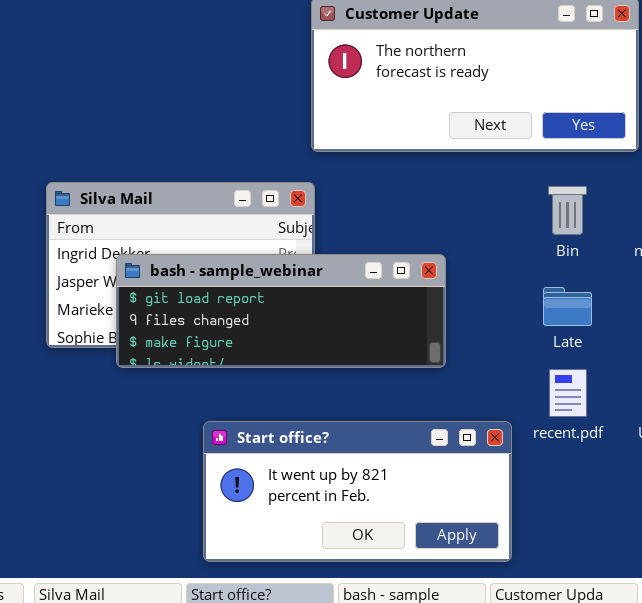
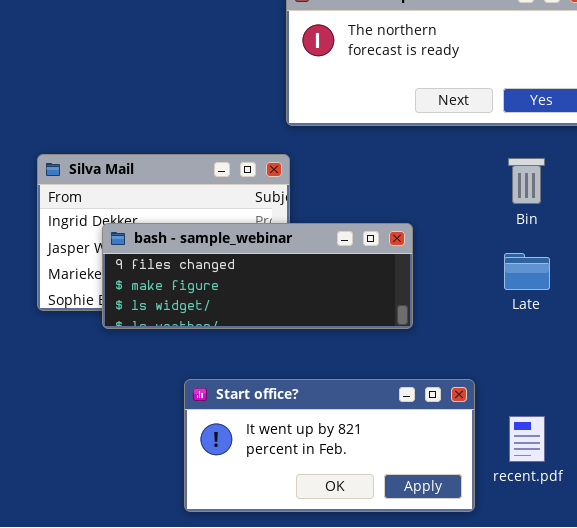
bash - sample_webinar: [116,254,446,368] -> [102,223,413,329], scrolled down 1 row
recent.pdf: [549,369,587,417] -> [509,416,545,462], moved

